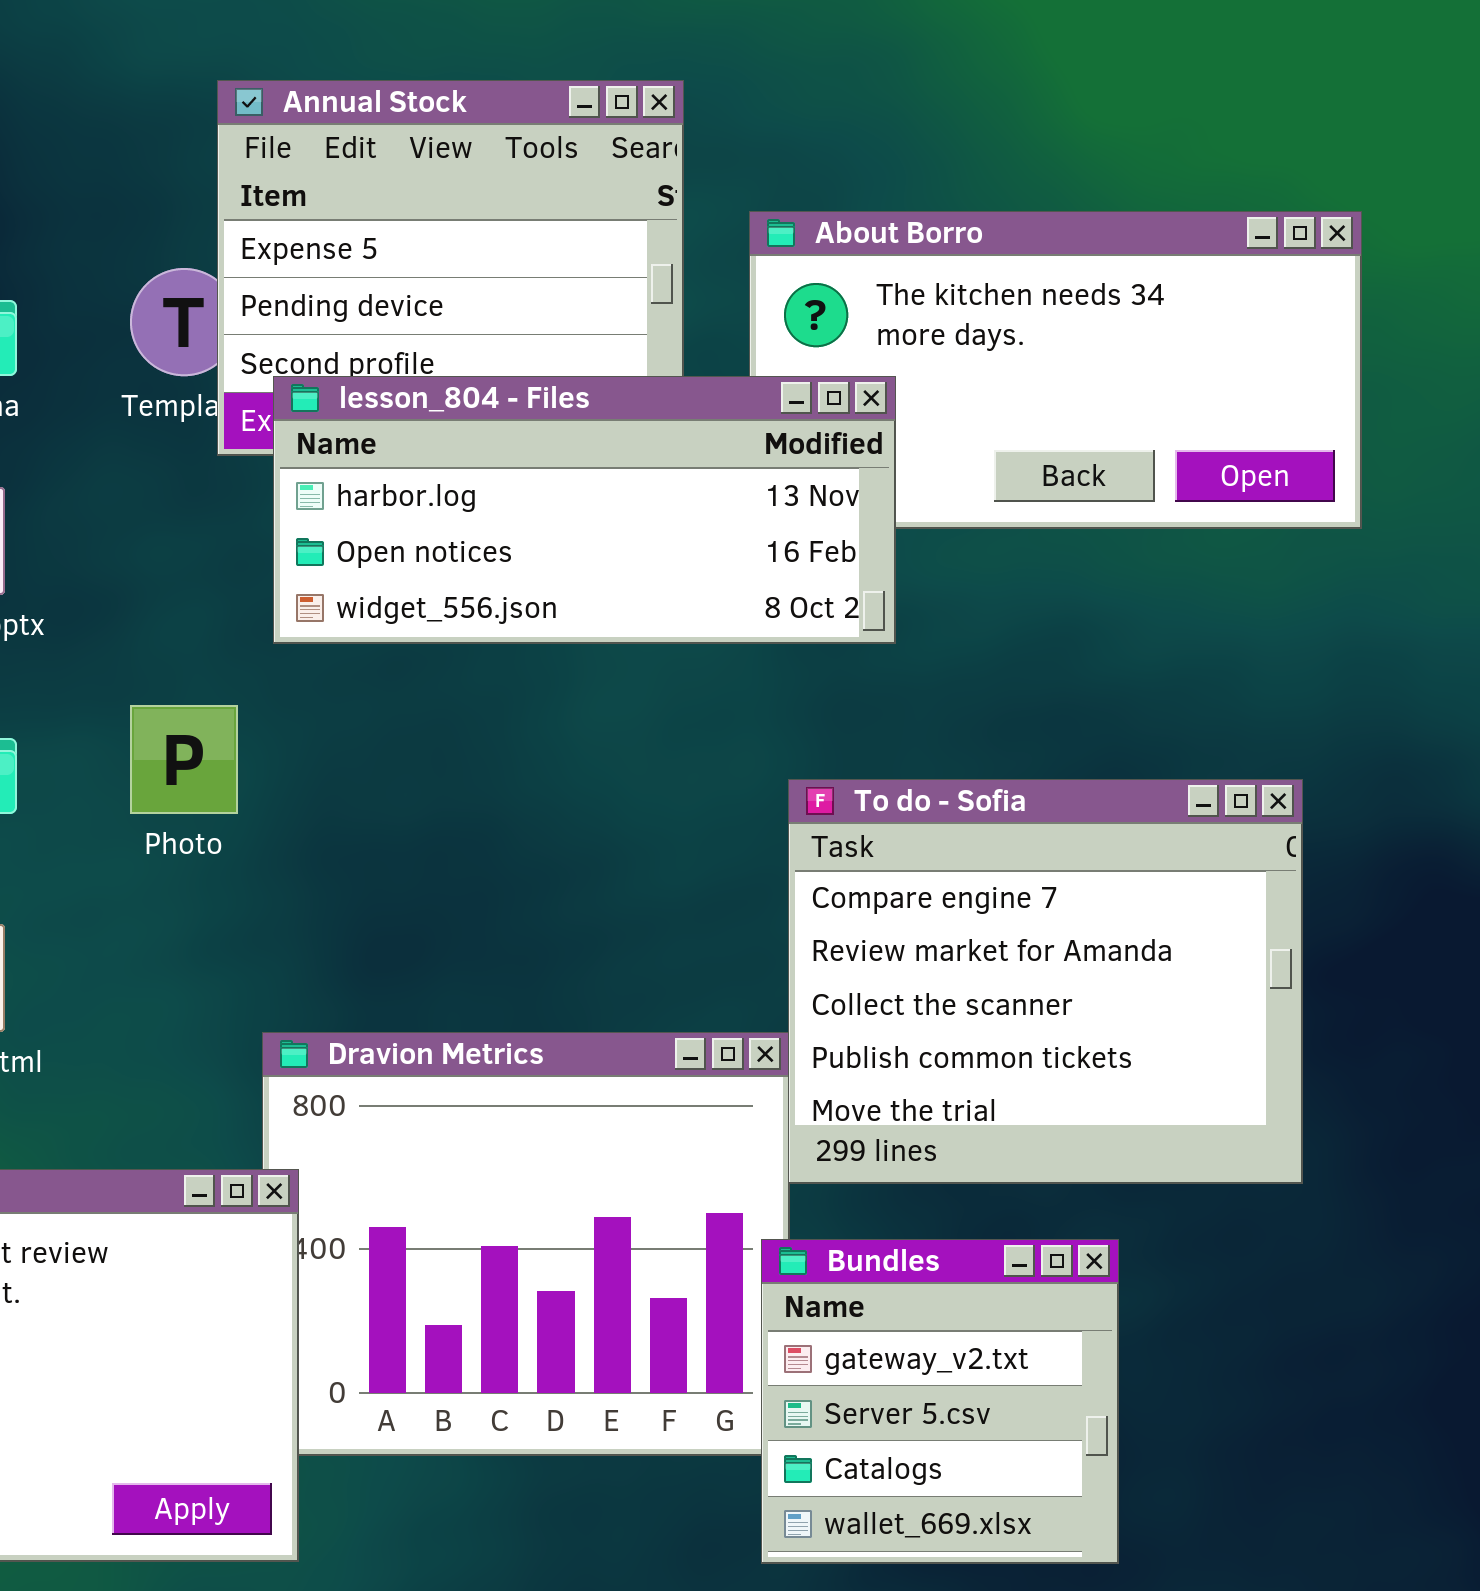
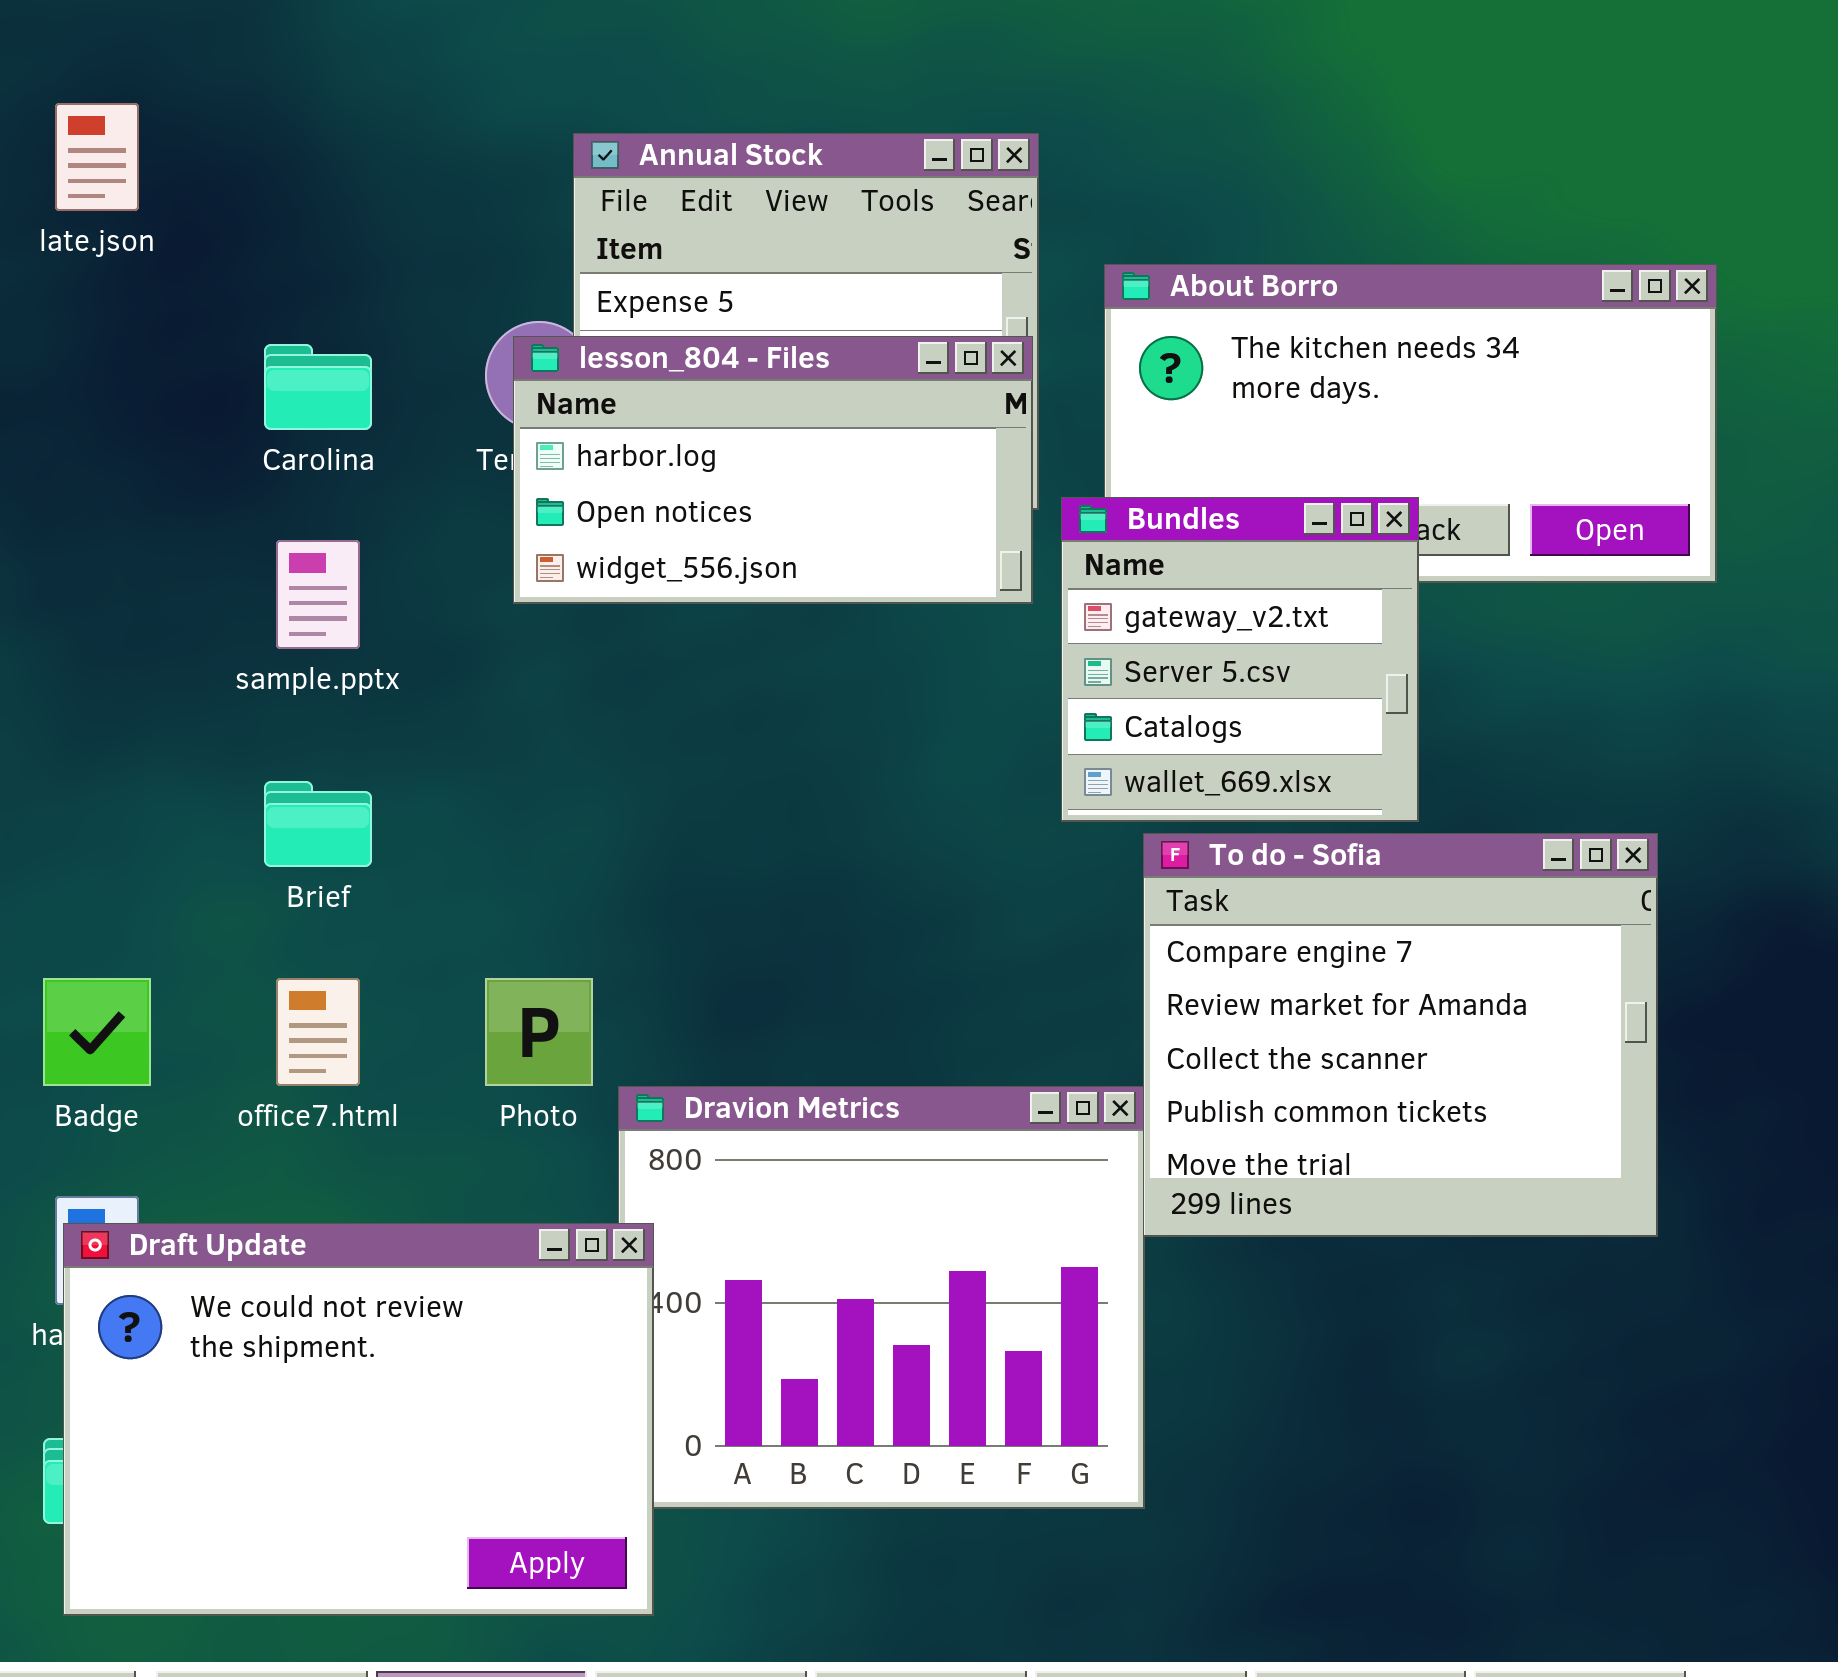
lesson_804 - Files: [273,376,896,644] -> [513,336,1033,604], moved, resized
Photo: [130,705,238,814] -> [485,978,593,1086], moved
Bundles: [761,1239,1119,1564] -> [1061,497,1419,822], moved

